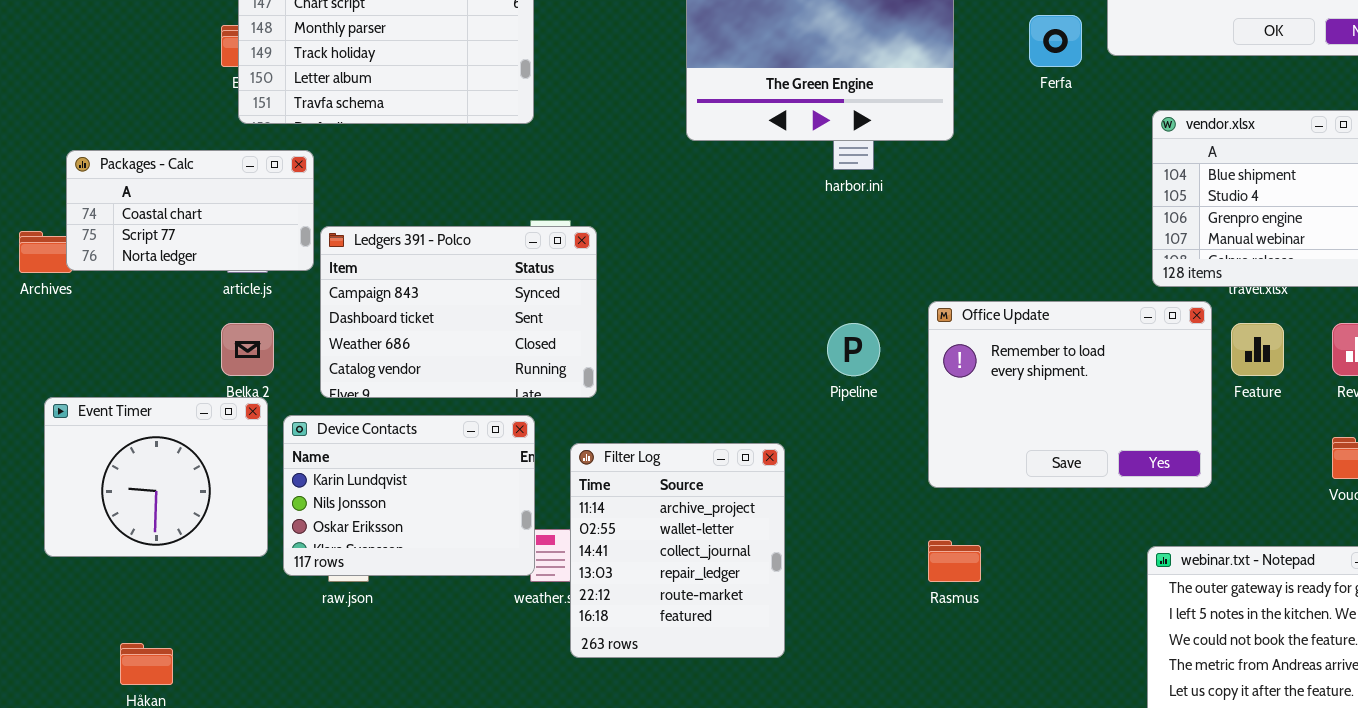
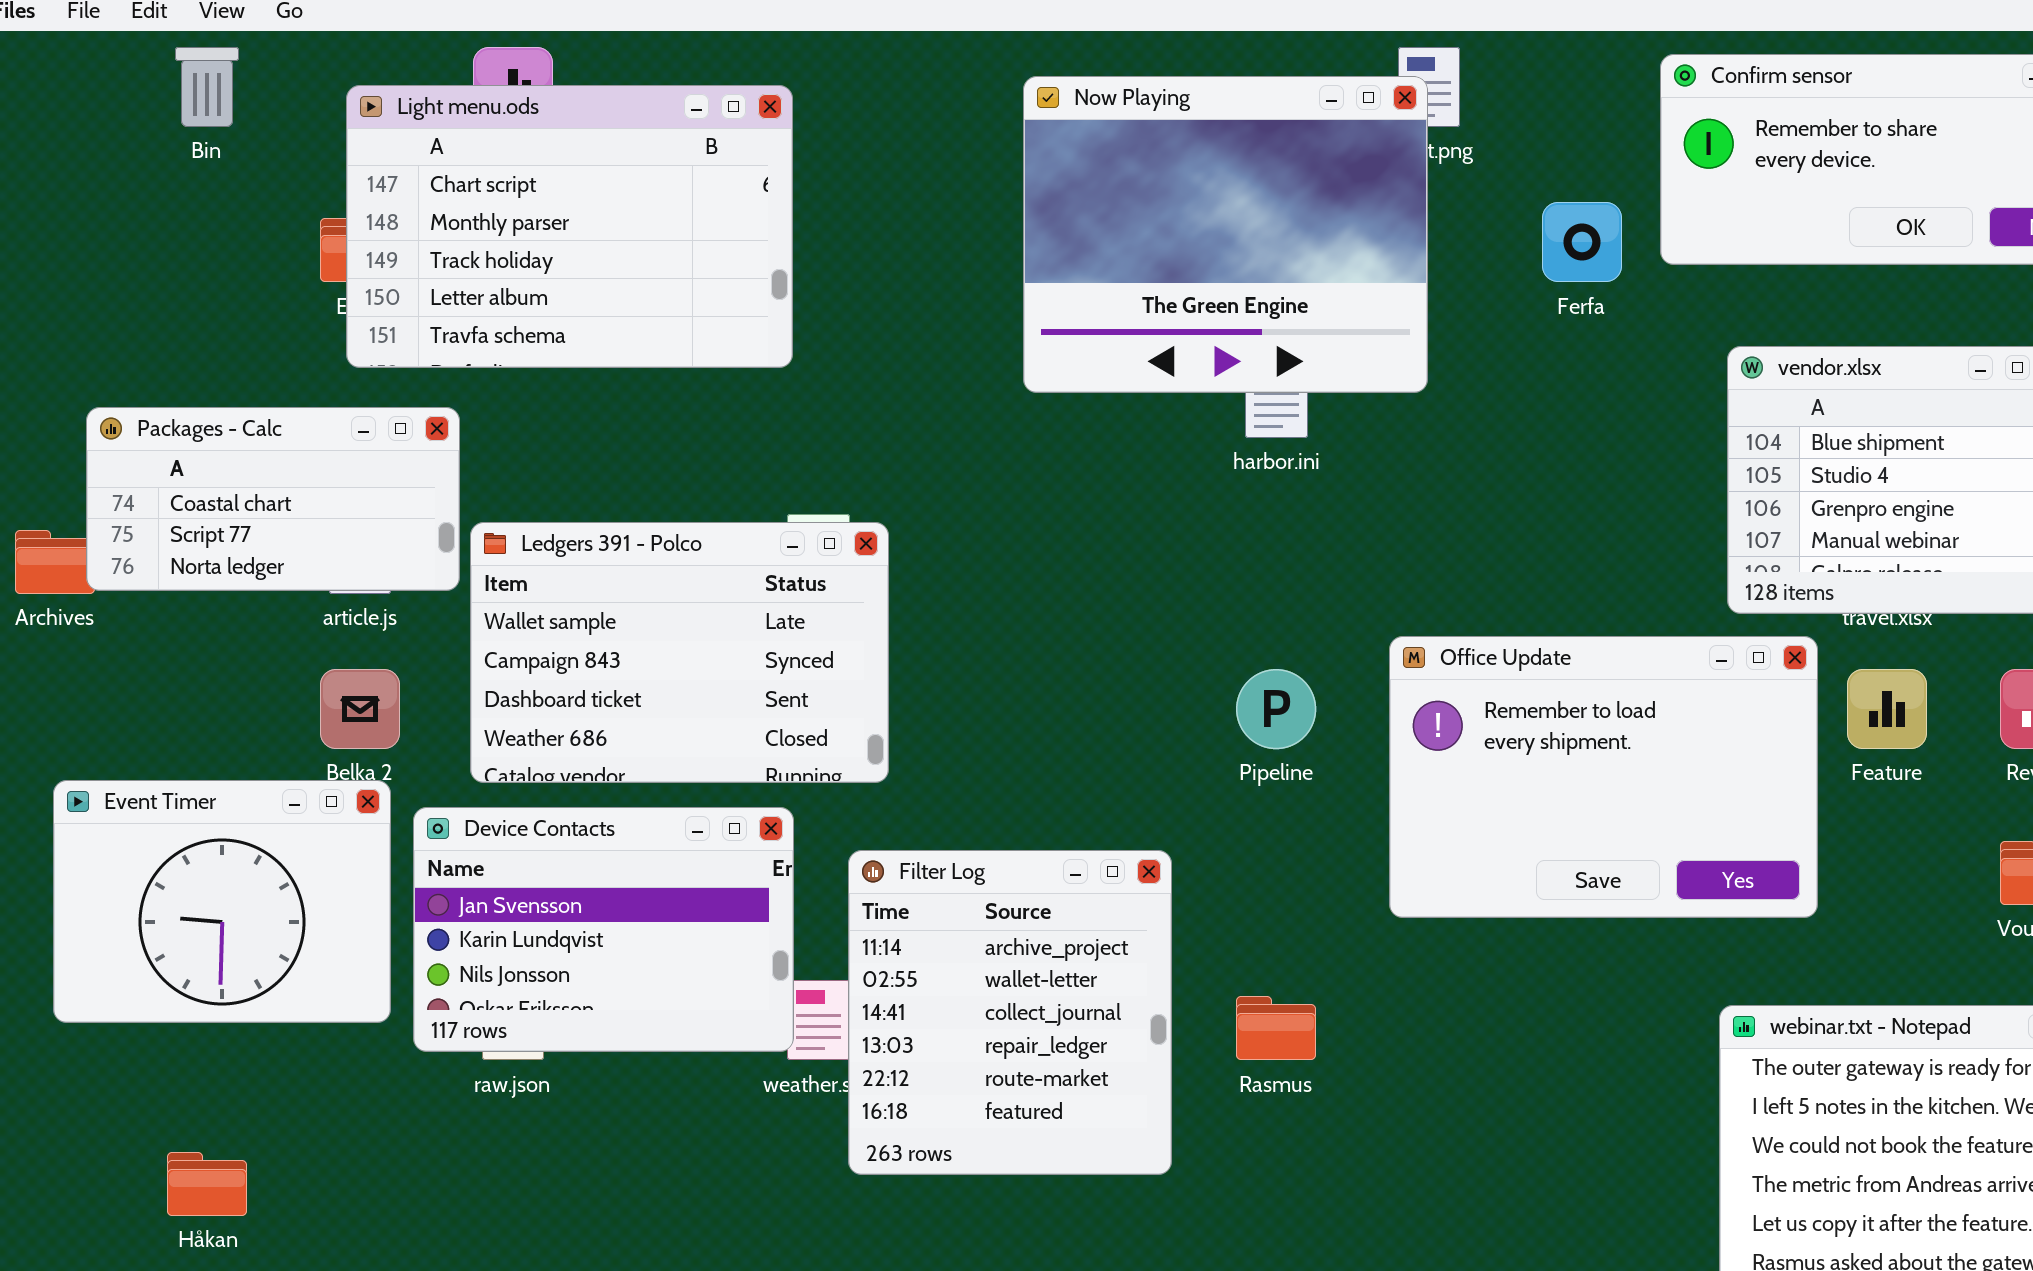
Ledgers 391 - Polco: [320,226,597,398] -> [470,522,889,783], scrolled up 1 row
Device Contacts: [283,415,535,576] -> [413,807,794,1052], scrolled up 1 row
Rasmus: [928,540,981,582] -> [1236,996,1316,1060], moved

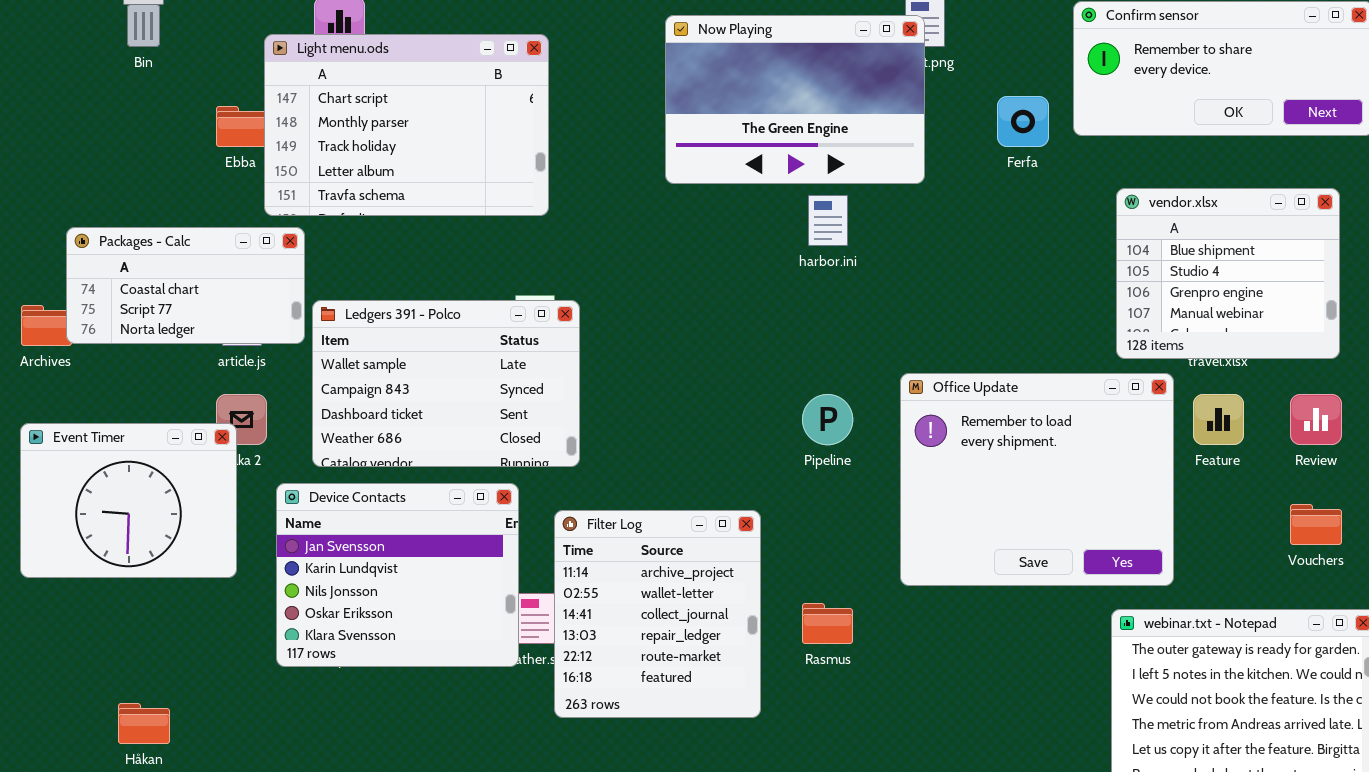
Now Playing: [1023,76,1428,393] -> [665,15,925,184], resized
Light menu.ods: [346,85,793,368] -> [264,34,549,216], moved
Office Update: [1389,636,1818,918] -> [900,373,1174,586], resized
Event Timer: [53,780,391,1023] -> [20,423,237,578], moved
Device Contacts: [413,807,794,1052] -> [276,483,519,667], resized

